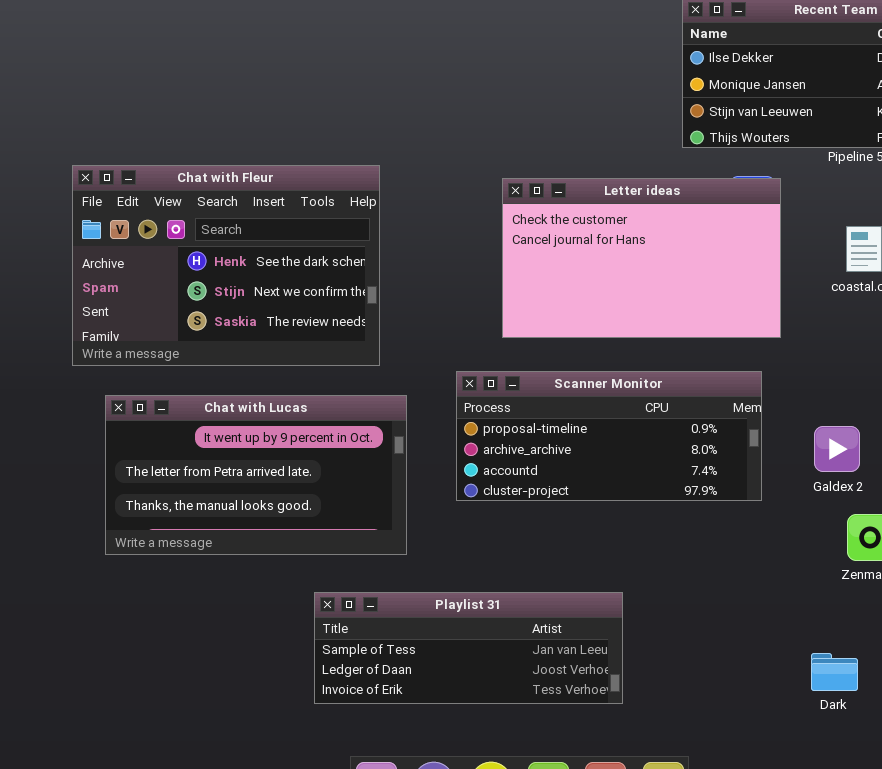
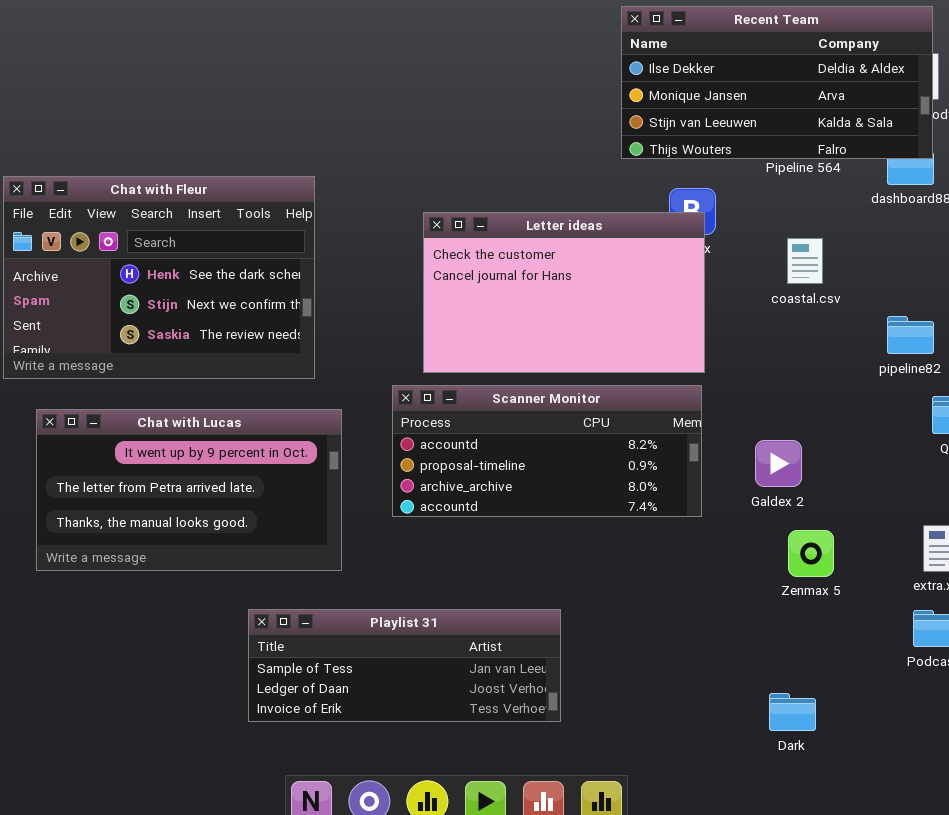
Letter ideas: [502,178,781,338] -> [423,212,705,373], moved
Scanner Monitor: [456,371,762,501] -> [392,385,702,517], scrolled up 1 row
Dark: [811,653,858,691] -> [769,693,816,731], moved

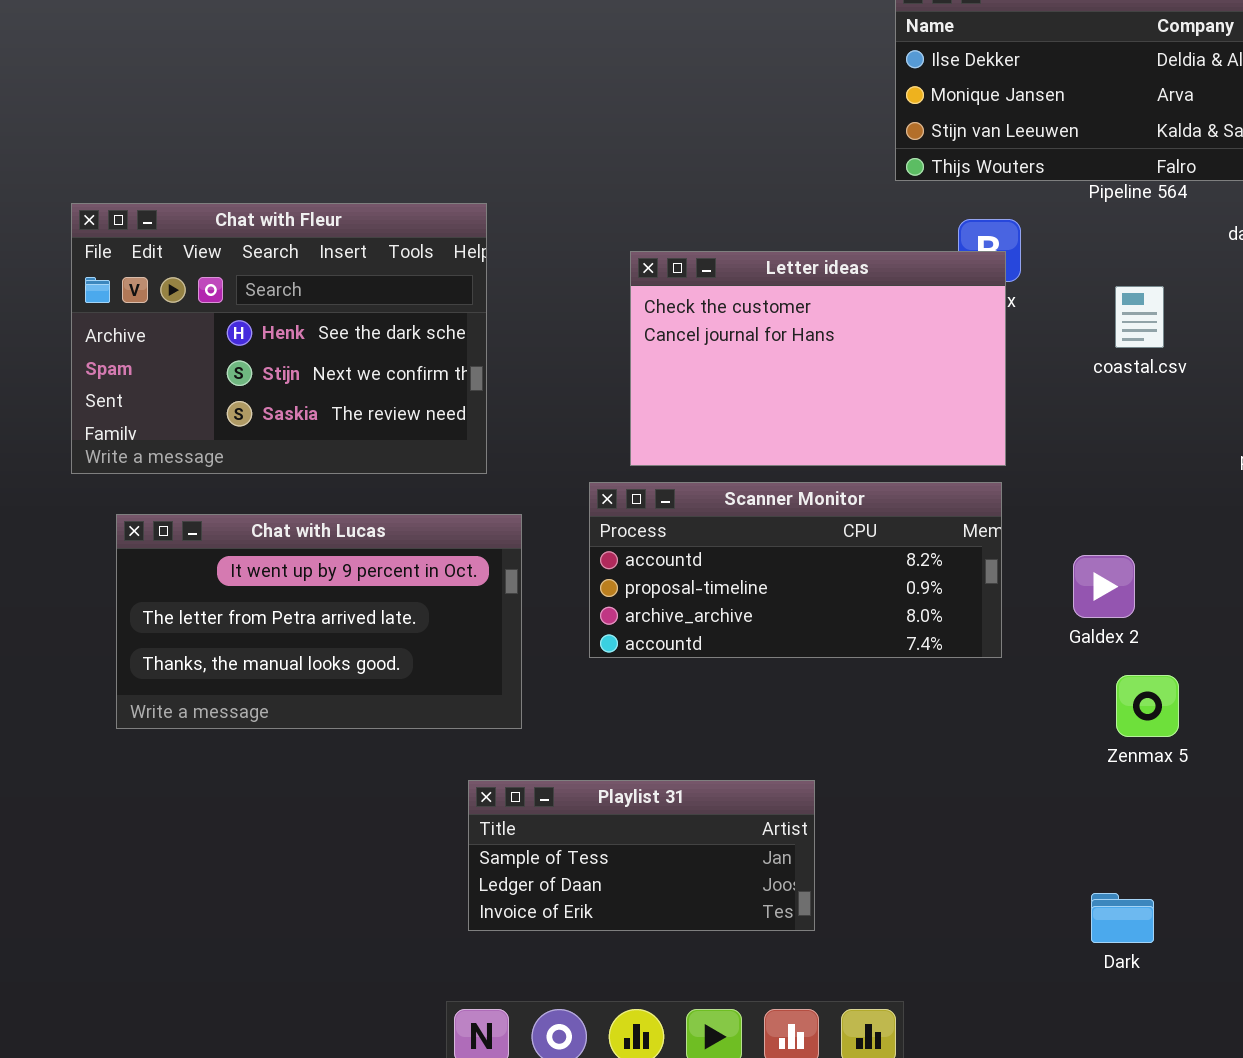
Playlist 31: [248,609,561,722] -> [468,780,815,931], resized

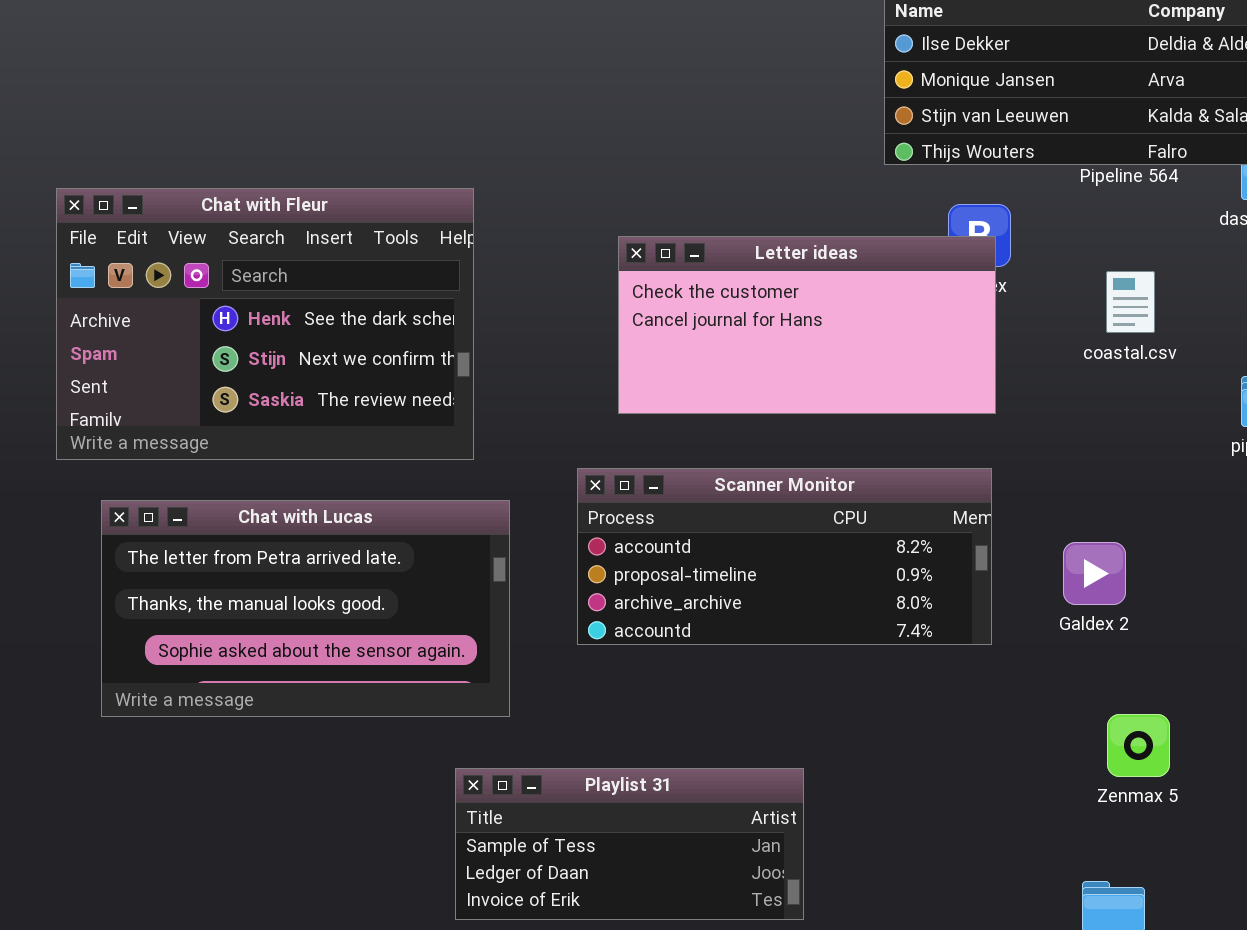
Letter ideas: [630,251,1006,466] -> [618,236,996,414], resized
Chat with Lucas: [116,514,522,729] -> [101,500,510,717], scrolled down 1 row
Zenmax 5: [1116,675,1179,737] -> [1107,714,1170,777], moved

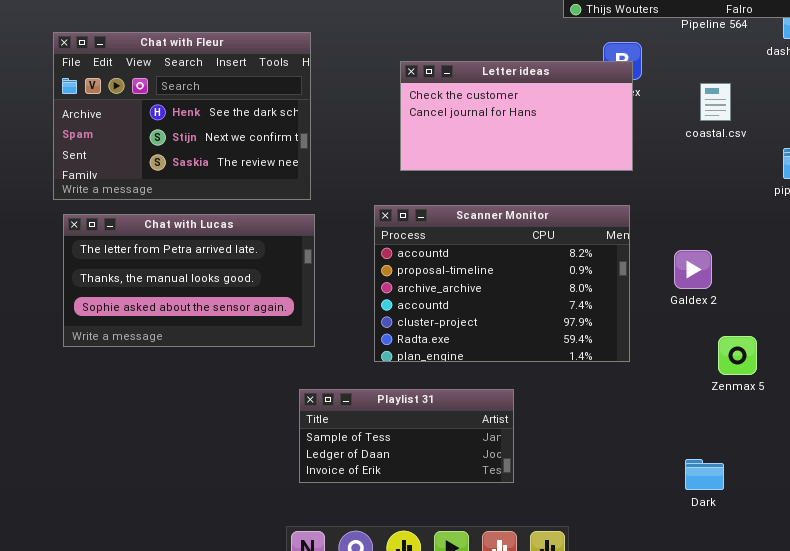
Scanner Monitor: [577,468,992,645] -> [374,205,630,362], resized
Chat with Lucas: [101,500,510,717] -> [63,214,315,347], moved
Zenmax 5: [1107,714,1170,777] -> [718,336,757,375], moved

